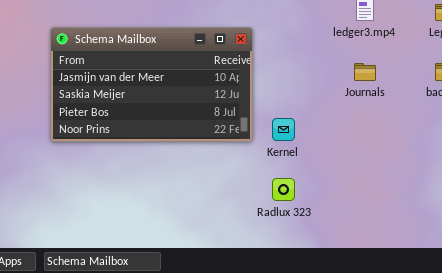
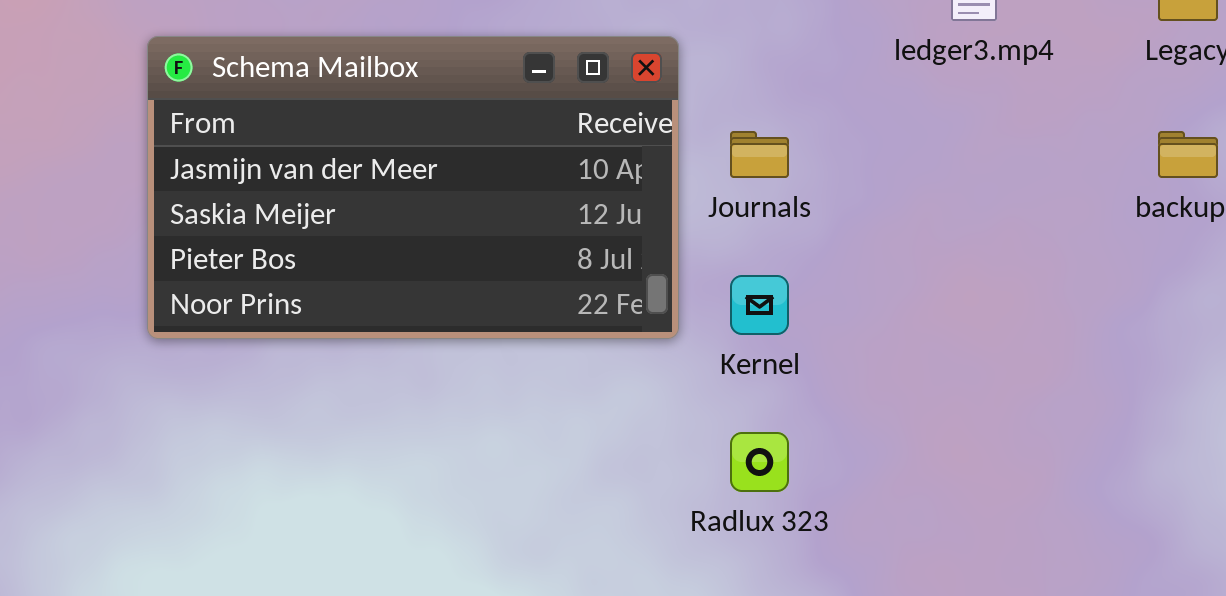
Journals: [354,63,376,81] -> [730,131,789,178], moved

